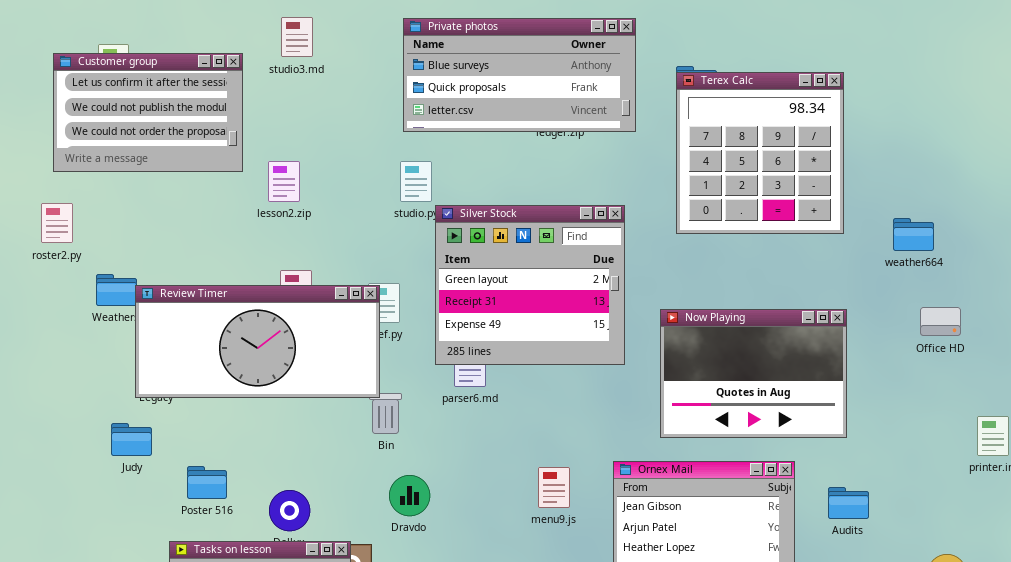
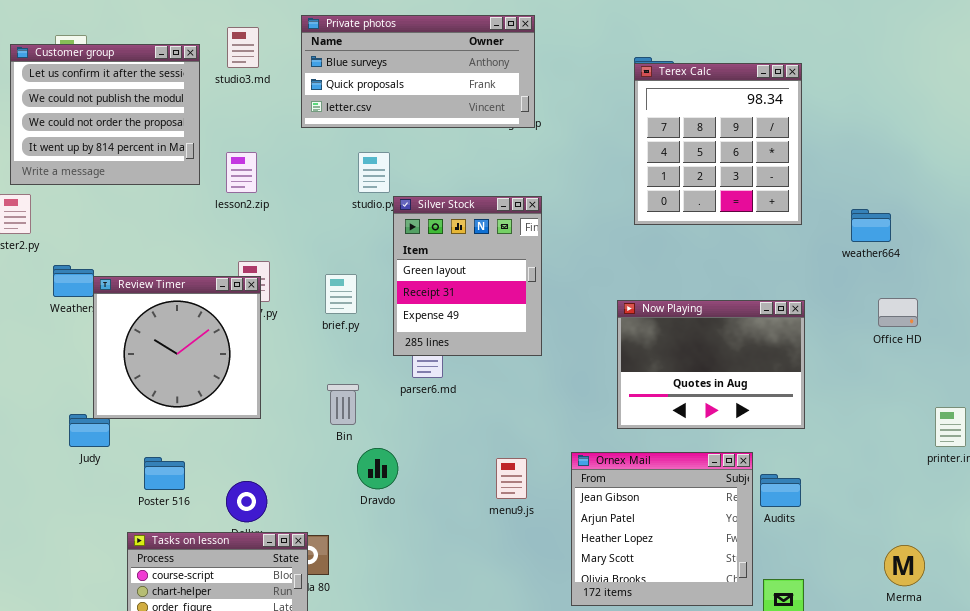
studio3.md: [281,17,313,57] -> [227,27,259,68], moved
Private photos: [403,18,636,132] -> [301,15,535,128], moved
Customer group: [53,53,243,172] -> [10,44,200,185], resized
Silver Stock: [435,205,625,365] -> [393,196,542,356], resized
Review Timer: [135,285,380,398] -> [93,276,261,419], resized
Dravdo: [389,475,430,516] -> [357,448,398,489], moved
Audits: [828,487,869,519] -> [760,474,801,507], moved

